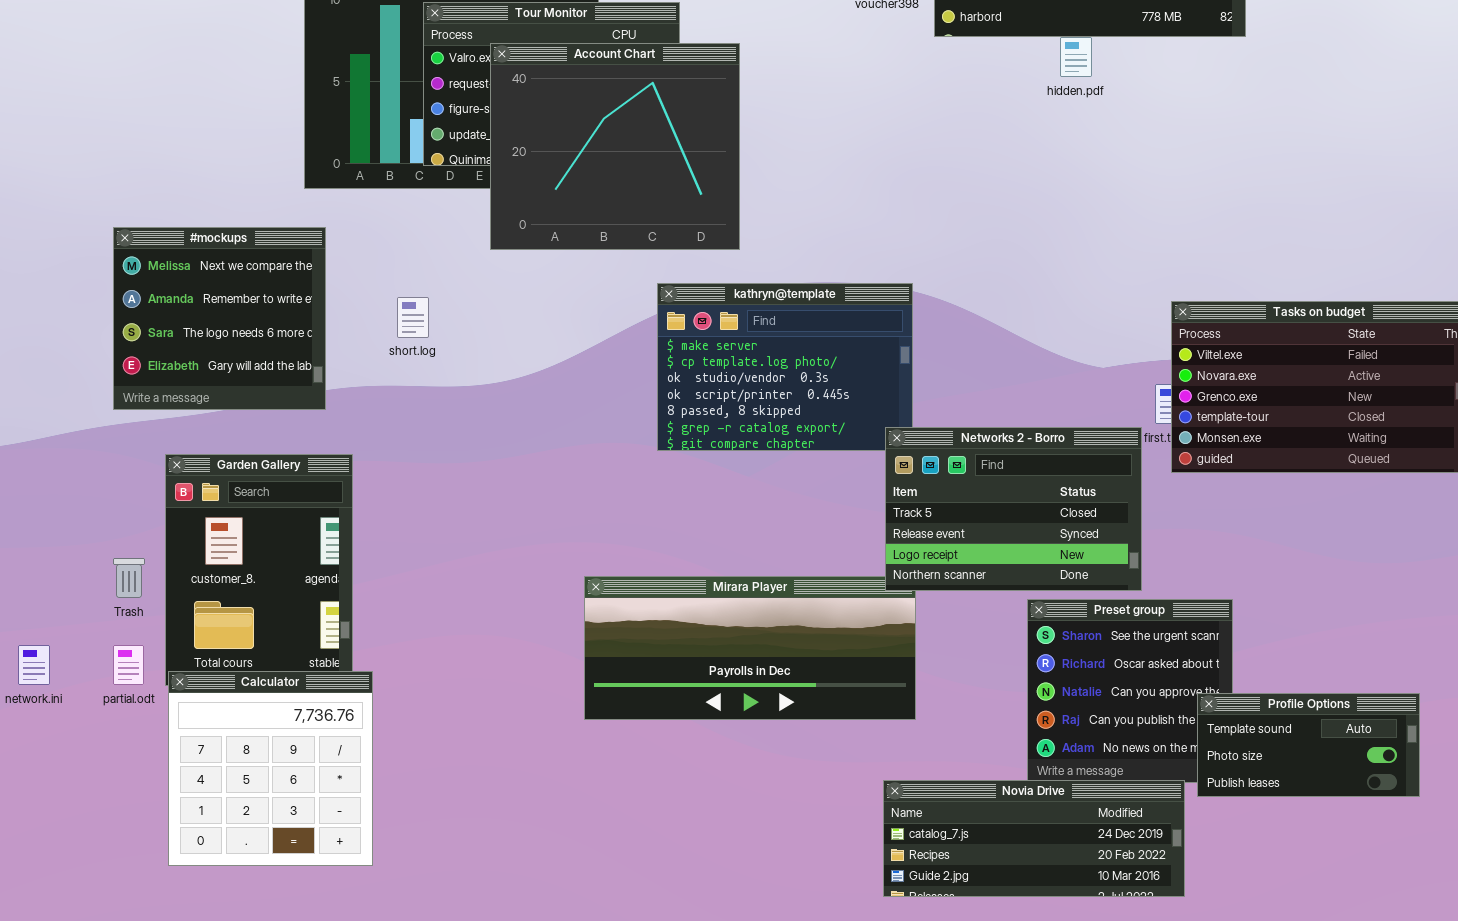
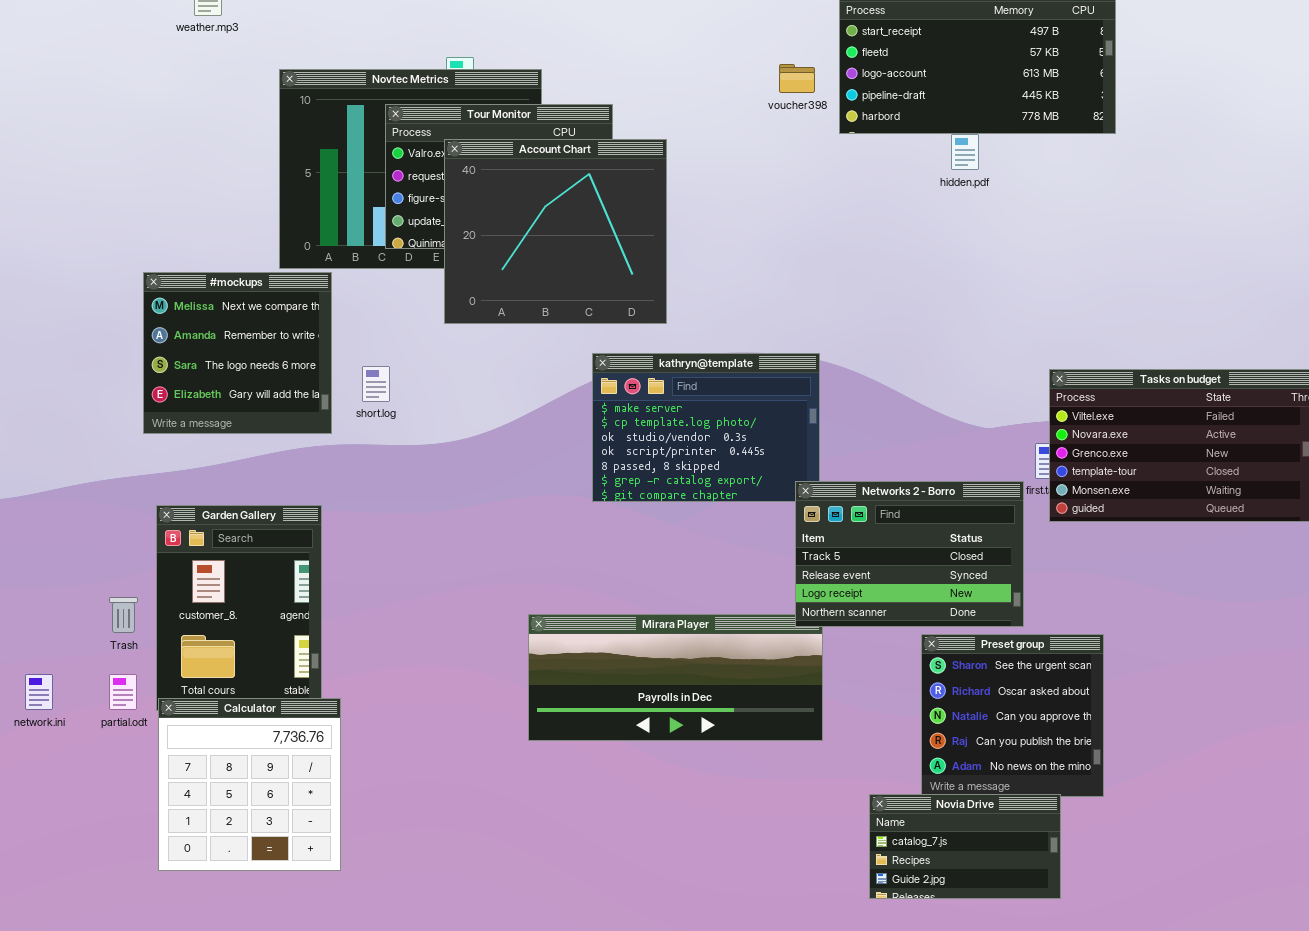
#mockups: [113,227,326,410] -> [143,272,332,434], moved
Profile Options: [1197,693,1420,797] -> none, closed
Novia Drive: [883,780,1185,897] -> [869,794,1061,899], resized

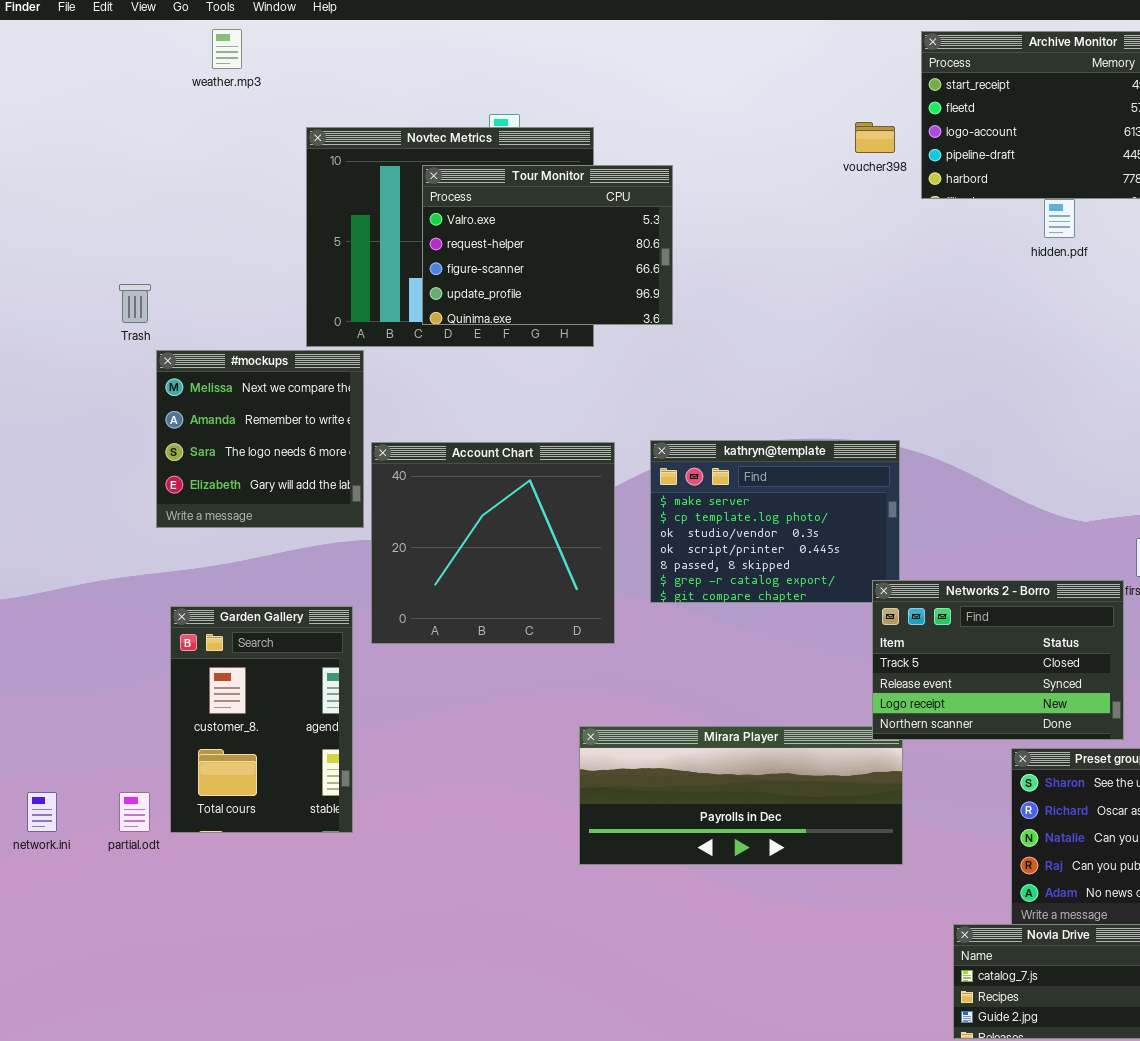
Account Chart: [444,139,667,324] -> [371,442,615,644], moved
Trash: [109,597,138,633] -> [119,284,151,323], moved
Calculator: [158,698,341,871] -> none, closed

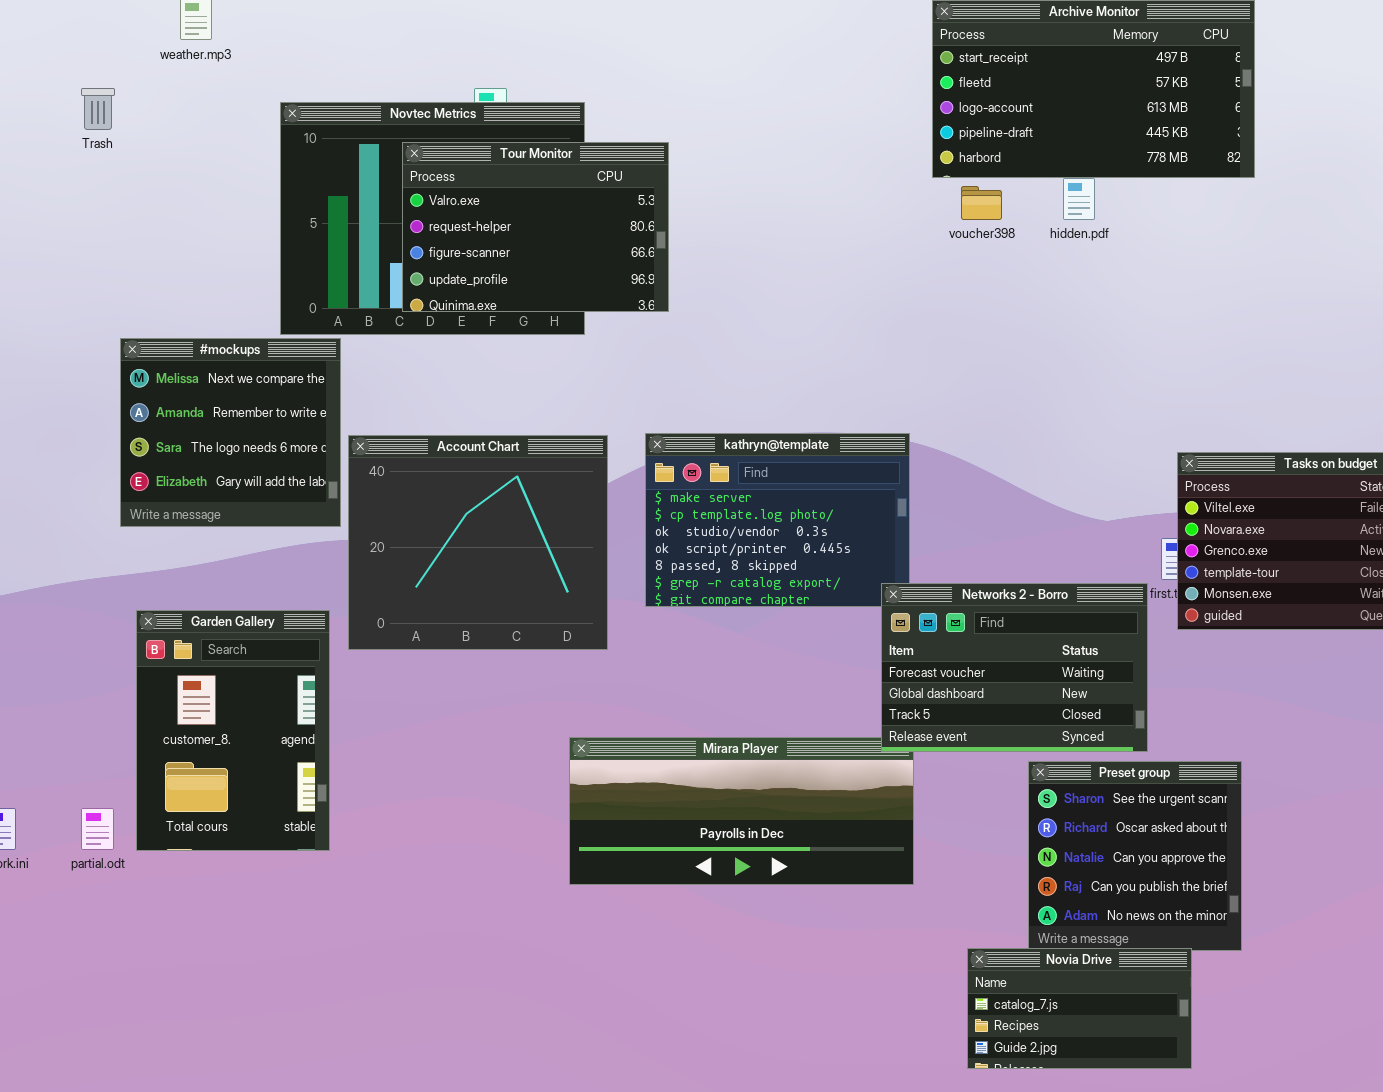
voucher398: [855,122,895,153] -> [961,186,1002,220], moved
Trash: [119,284,151,323] -> [81,88,115,130], moved
Networks 2 - Borro: [872,580,1124,740] -> [881,583,1148,752], scrolled up 2 rows

